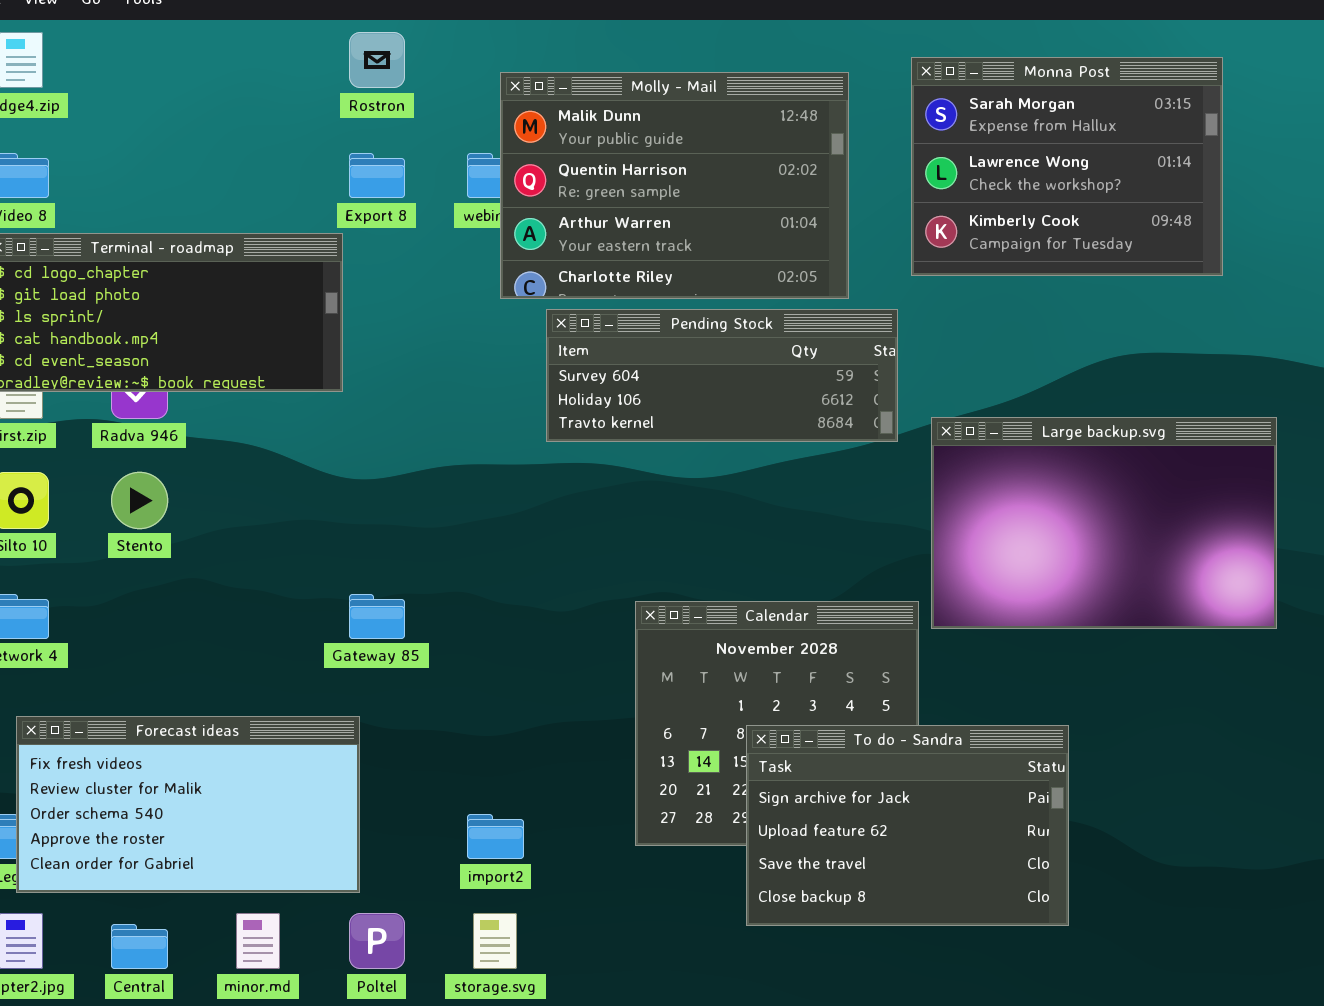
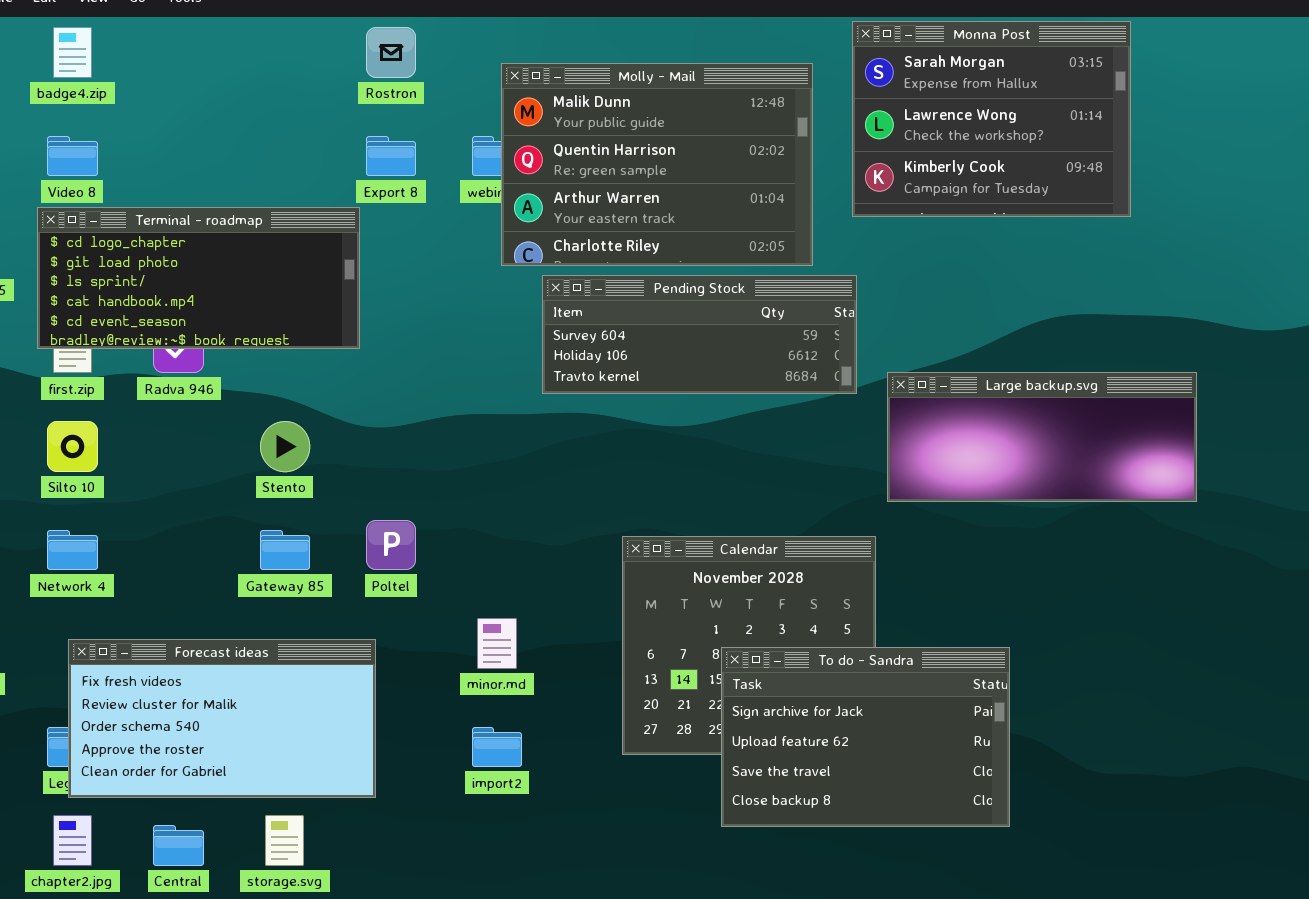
Monna Post: [911,57,1223,276] -> [852,21,1131,217], moved
Large backup.svg: [931,417,1277,629] -> [887,372,1197,502], resized
Stento: [111,472,168,529] -> [260,421,310,472], moved
Gateway 85: [349,594,405,639] -> [260,530,310,570], moved
minor.md: [236,913,280,969] -> [477,618,517,669], moved
Poltel: [349,913,405,969] -> [366,520,416,570], moved
storage.svg: [473,913,517,969] -> [265,815,304,866], moved

